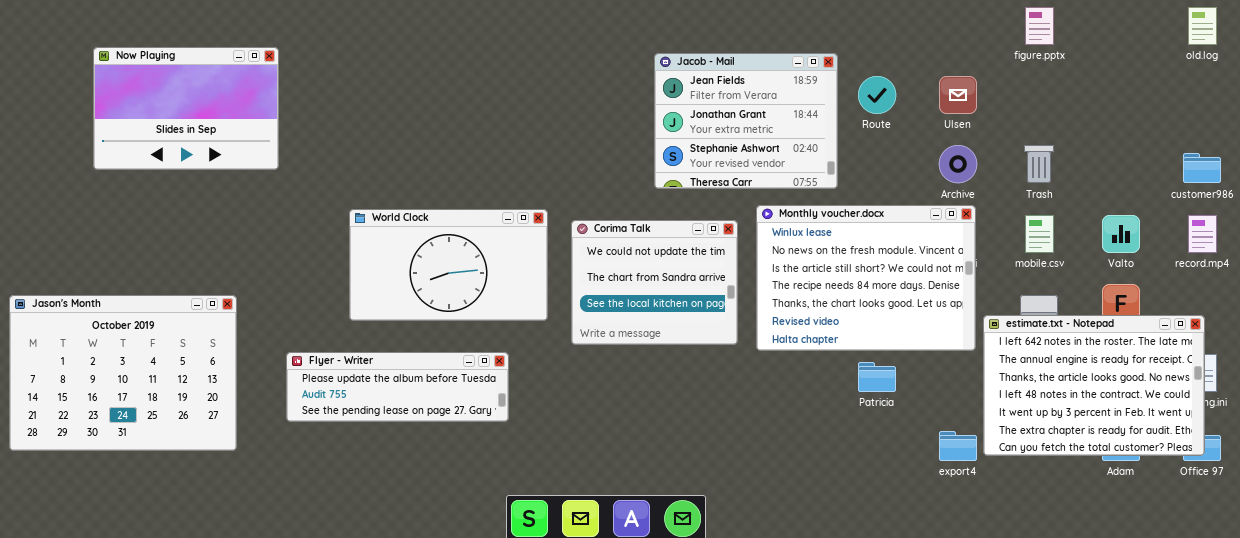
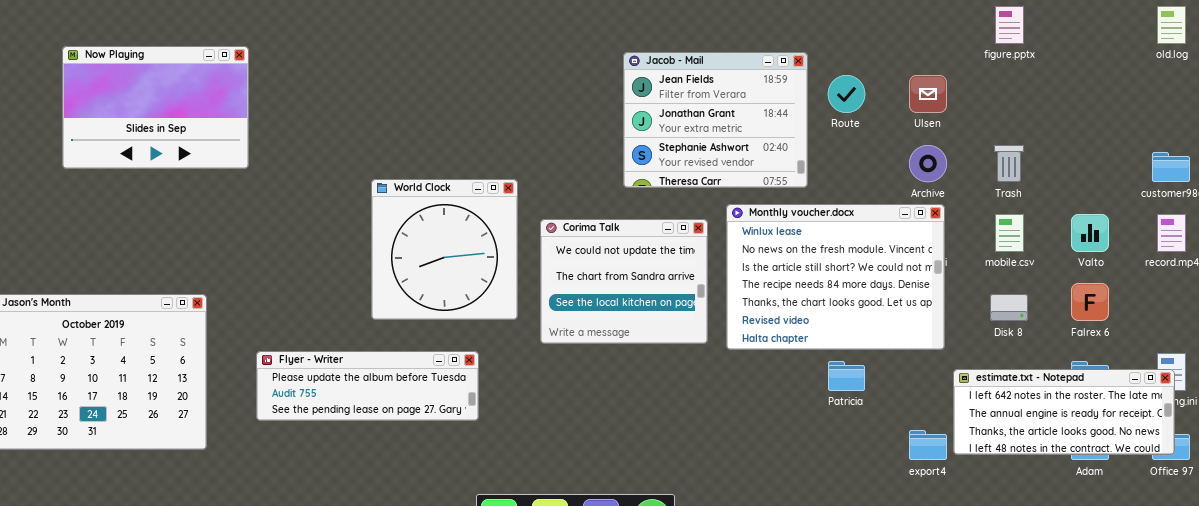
World Clock: [349,209,548,321] -> [371,179,518,320], resized
estimate.txt - Notepad: [983,315,1205,456] -> [953,369,1175,455], resized

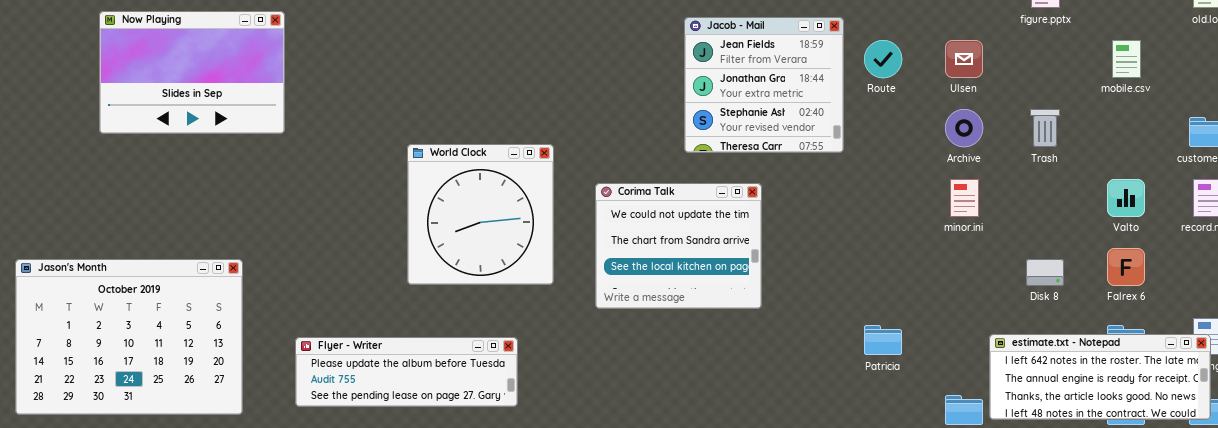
Jacob - Mail: [623,52,808,188] -> [684,17,844,153], resized
Monthly voucher.docx: [726,204,945,350] -> none, closed
mobile.csv: [995,214,1024,252] -> [1112,40,1141,78], moved
Corima Talk: [540,219,708,344] -> [595,183,762,309], moved
Flyer - Writer: [256,351,479,421] -> [295,337,518,407], moved

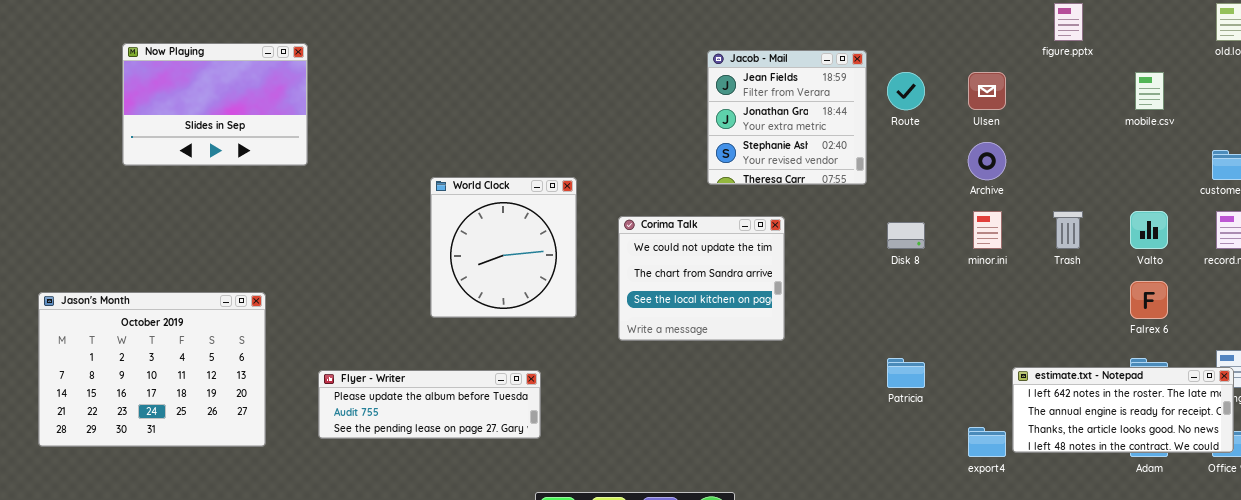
Trash: [1030,109,1060,147] -> [1053,211,1083,249], moved
Disk 8: [1026,259,1064,286] -> [887,222,925,249], moved

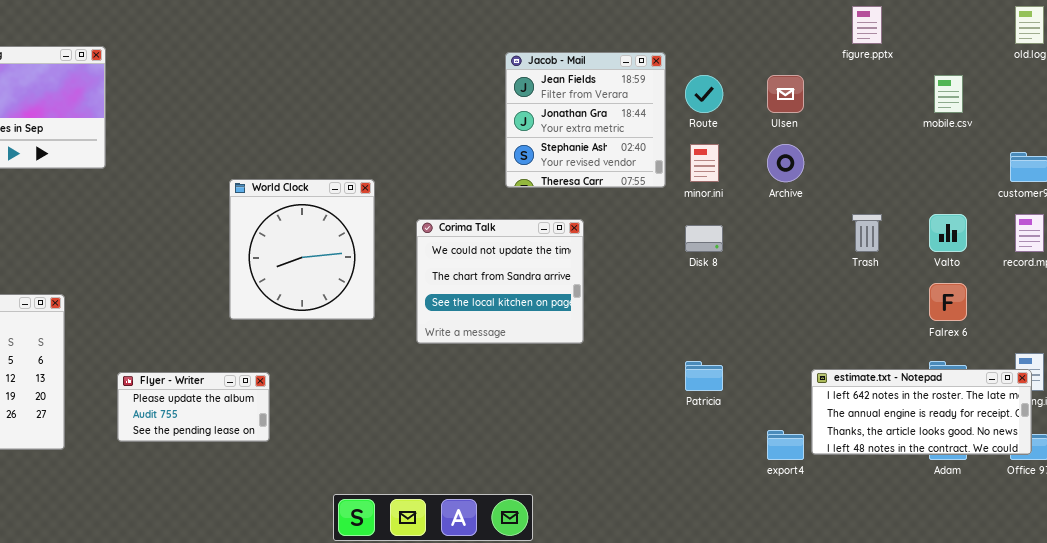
minor.ini: [973,211,1002,249] -> [690,144,719,182], moved
Flyer - Writer: [318,370,541,439] -> [117,372,270,442], resized

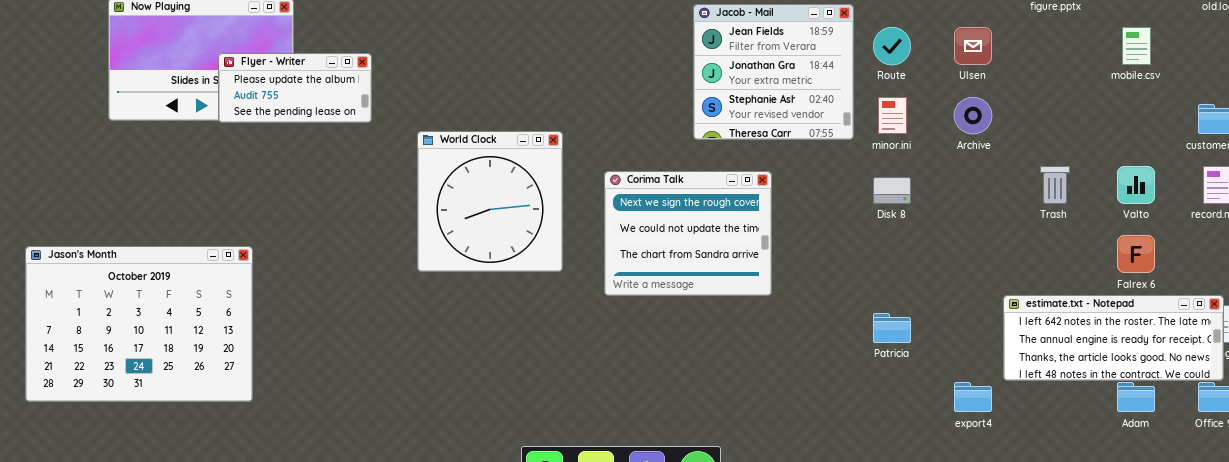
Corima Talk: [416,219,584,344] -> [604,171,772,296], scrolled up 1 row
estimate.txt - Notepad: [811,369,1032,455] -> [1003,295,1224,381], moved
Flyer - Writer: [117,372,270,442] -> [218,53,372,123], moved

